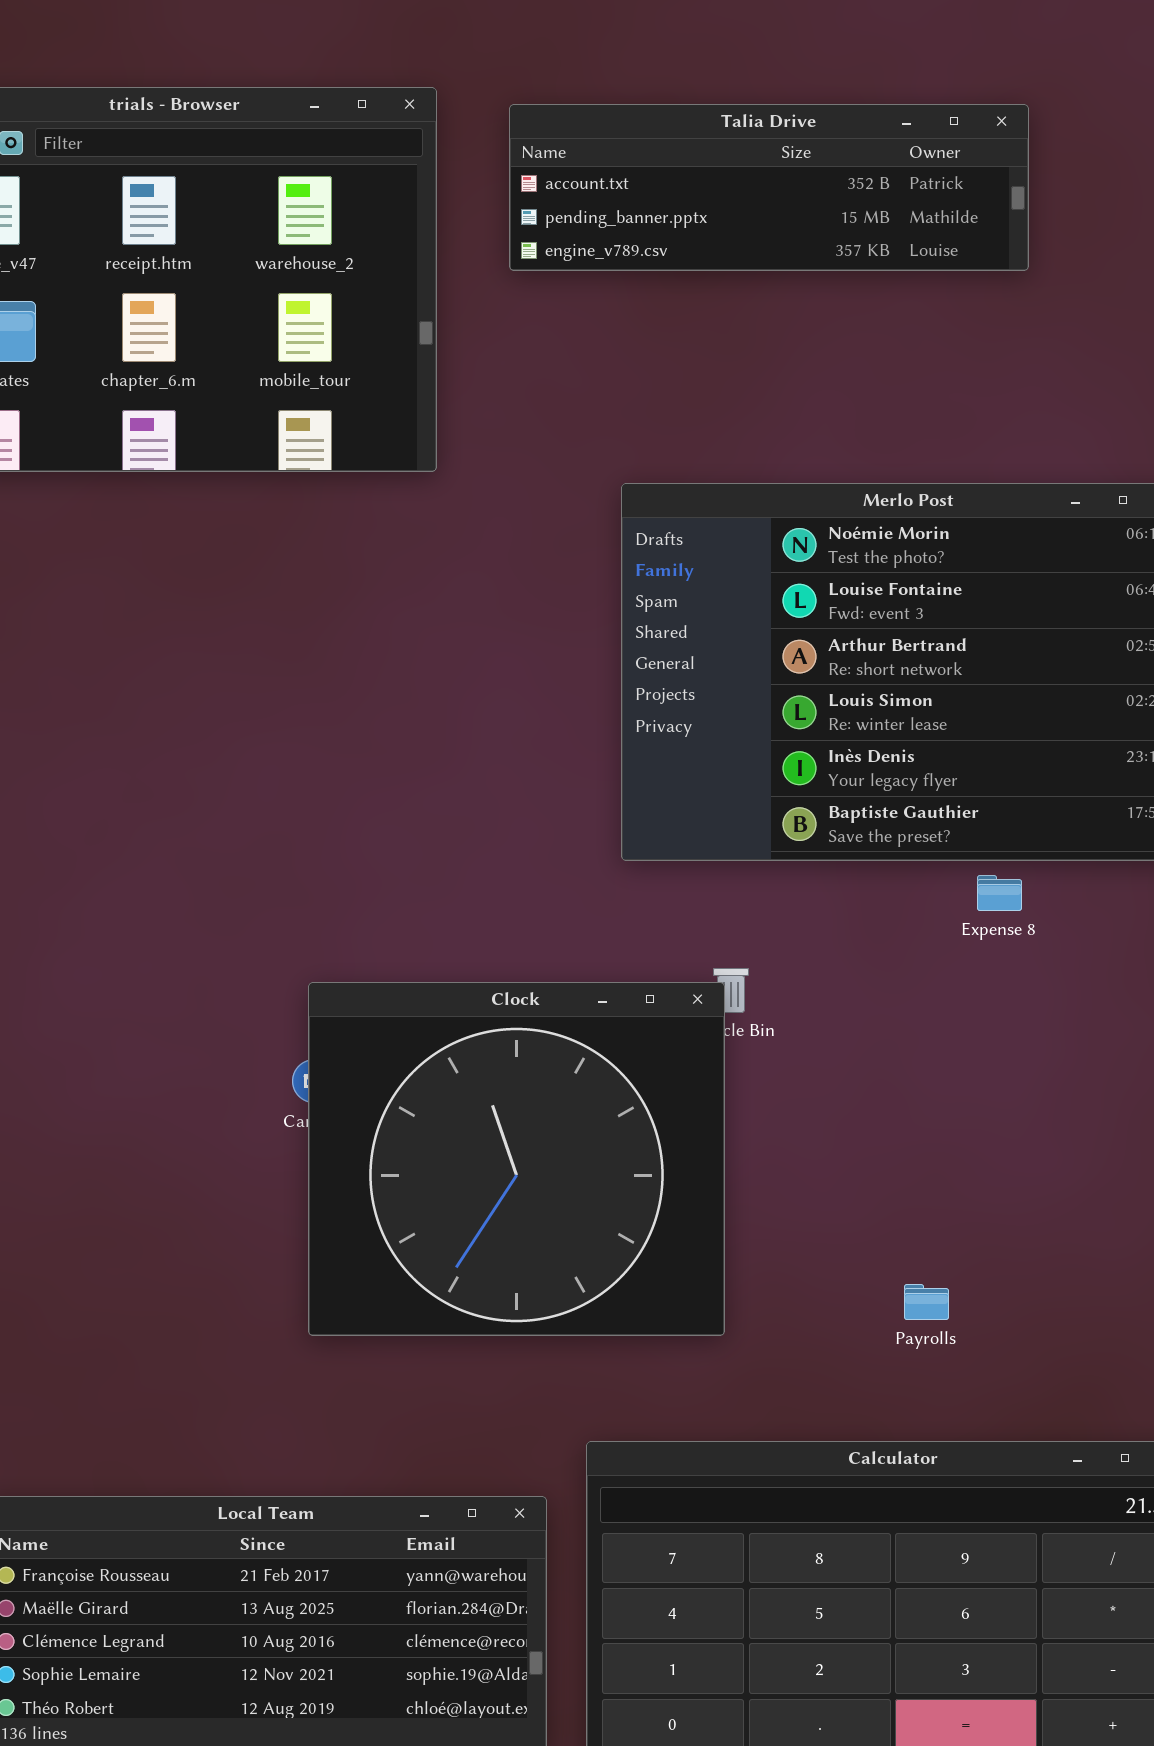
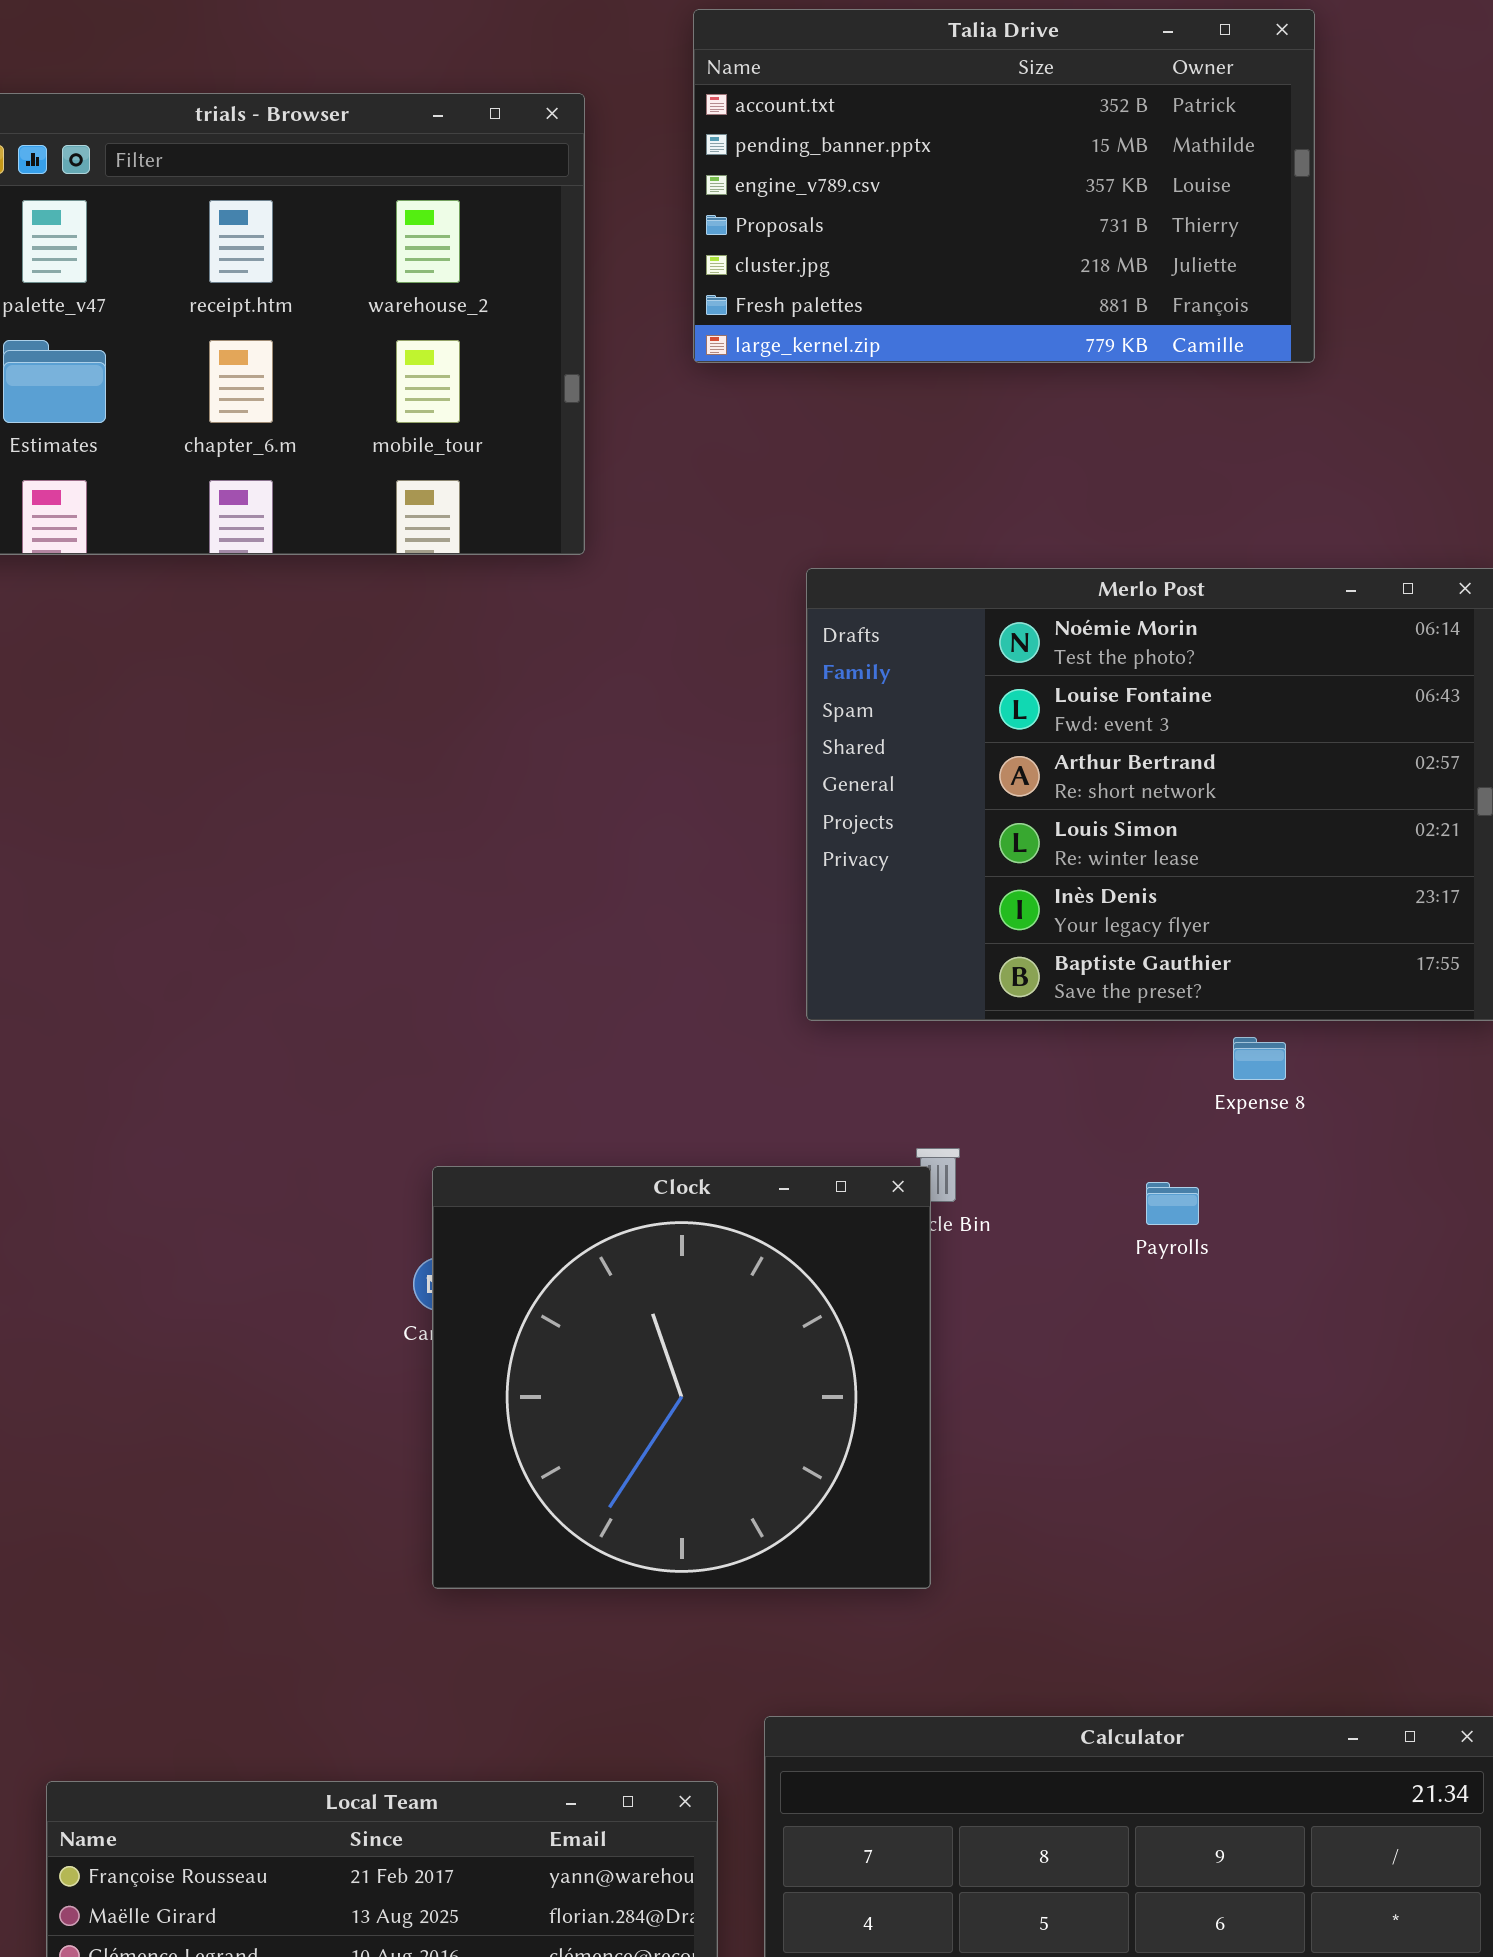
Talia Drive: [509,104,1029,271] -> [693,9,1315,363], moved, resized
Payrolls: [904,1284,949,1320] -> [1146,1182,1199,1225], moved

